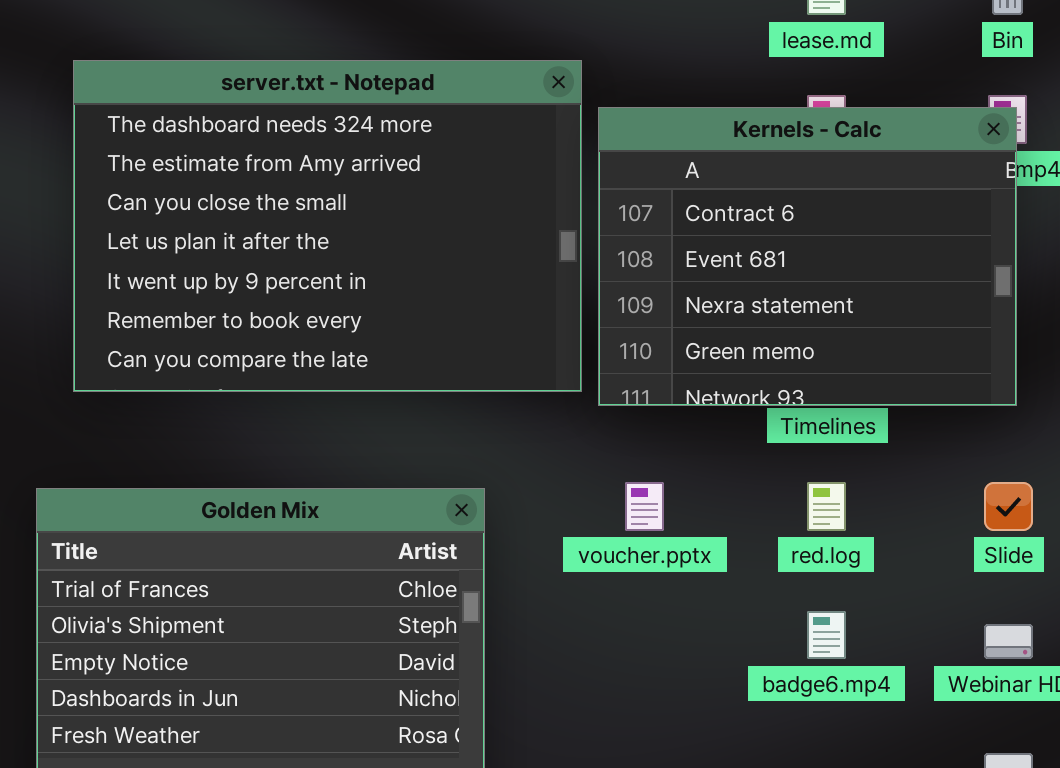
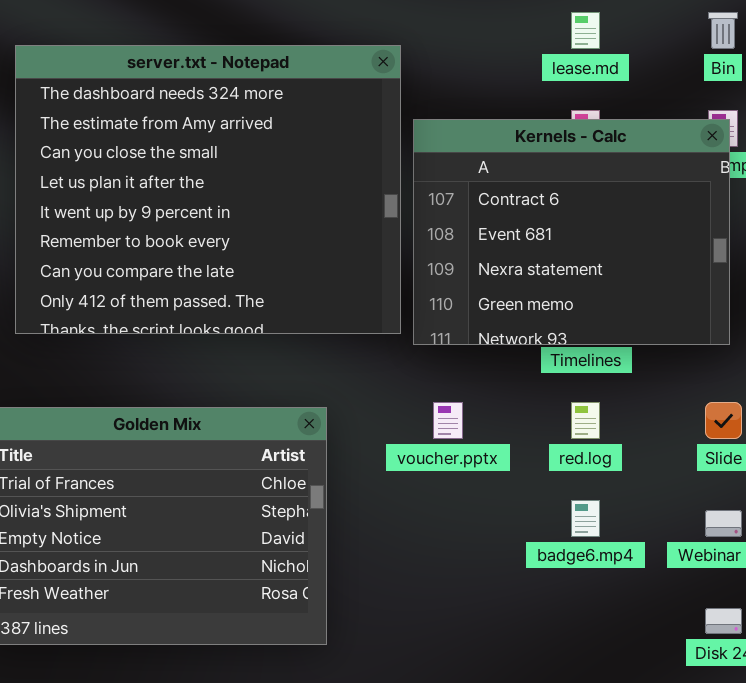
server.txt - Notepad: [73,60,582,392] -> [15,45,401,334], resized

